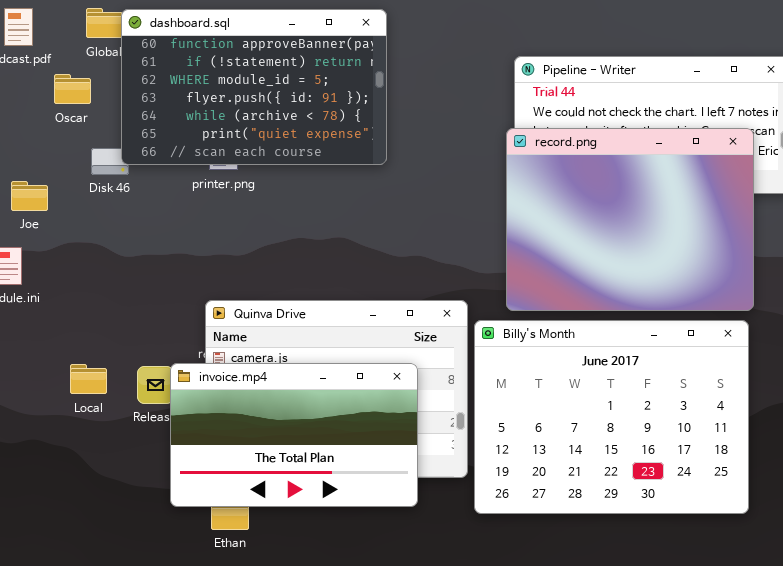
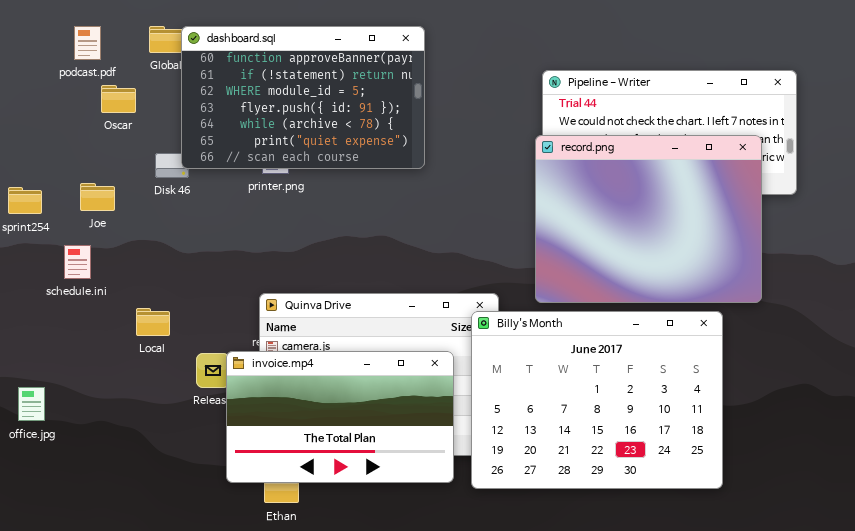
Oscar: [54,74,91,104] -> [101,85,136,113], moved
Billy's Month: [474,320,749,514] -> [471,311,723,489], moved
Local: [70,364,107,394] -> [136,308,170,336], moved

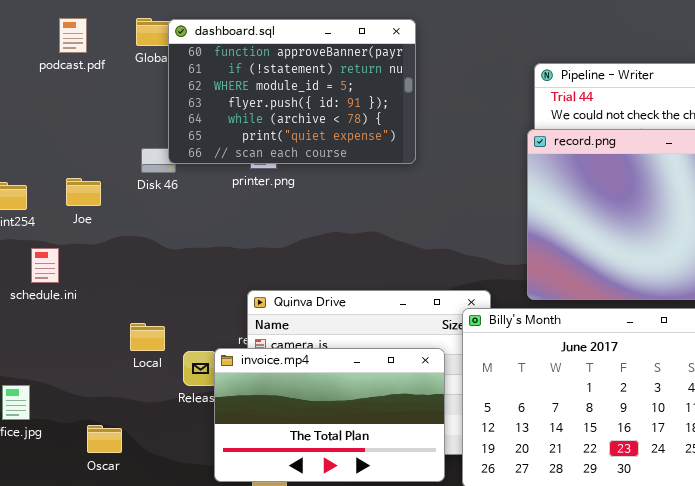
Oscar: [101,85,136,113] -> [87,425,122,453], moved
schedule.ini: [64,245,91,279] -> [31,248,59,283], moved
Local: [136,308,170,336] -> [130,323,165,351], moved

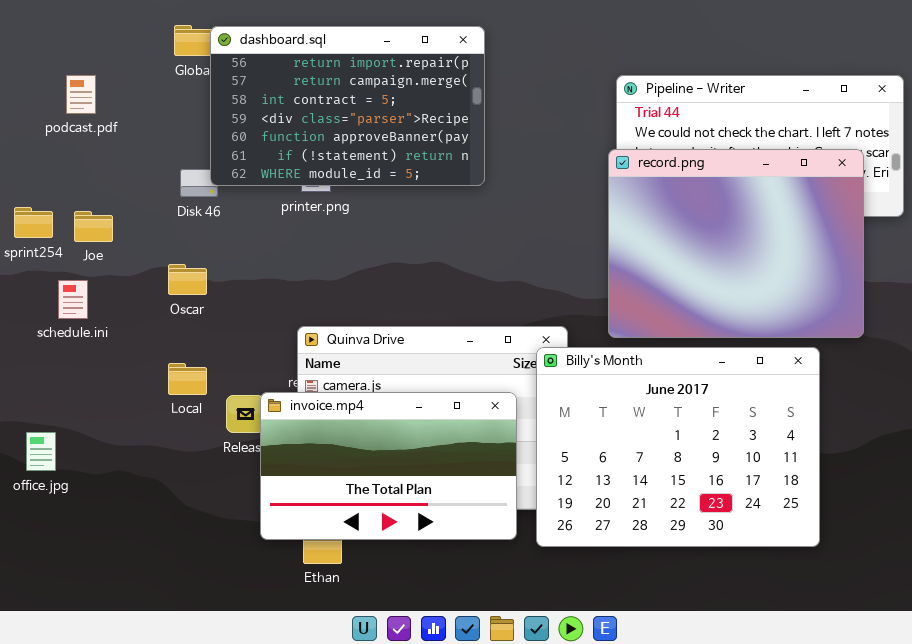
podcast.pdf: [59,18,87,53] -> [66,75,96,114], moved
dashboard.sql: [168,19,416,164] -> [210,26,485,186], scrolled up 4 rows
Joe: [66,178,101,206] -> [74,211,113,242], moved
Oscar: [87,425,122,453] -> [168,264,207,295], moved

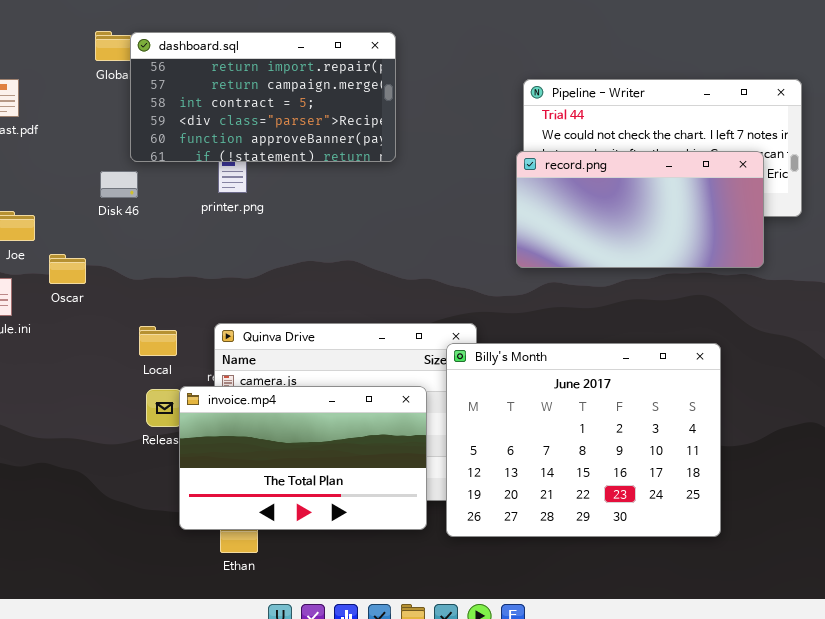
dashboard.sql: [210,26,485,186] -> [130,32,396,162], resized
record.png: [608,149,864,338] -> [516,151,764,268], resized
Oscar: [168,264,207,295] -> [49,254,86,284], moved
Local: [168,363,207,395] -> [139,326,177,356], moved

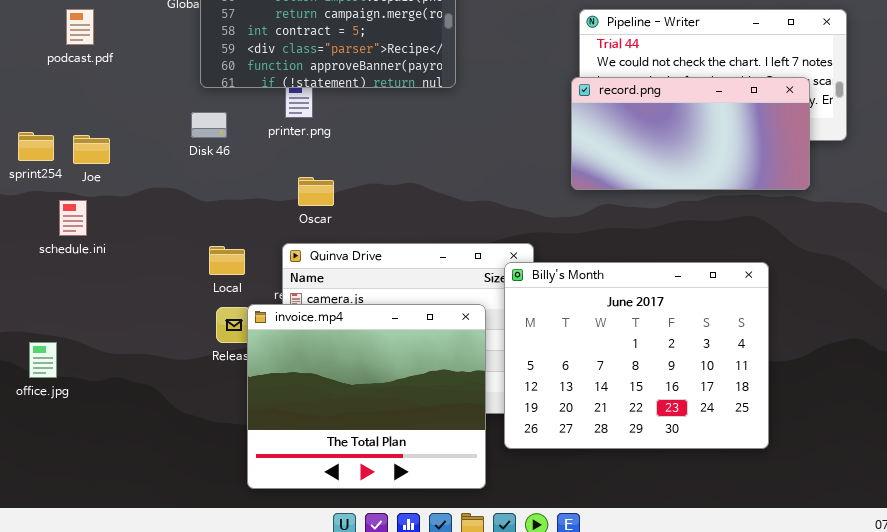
Disk 46: [100,171,138,198] -> [191,112,227,138], moved
Oscar: [49,254,86,284] -> [298,177,334,206], moved
invoice.mp4: [179,386,427,530] -> [247,304,486,489], resized

